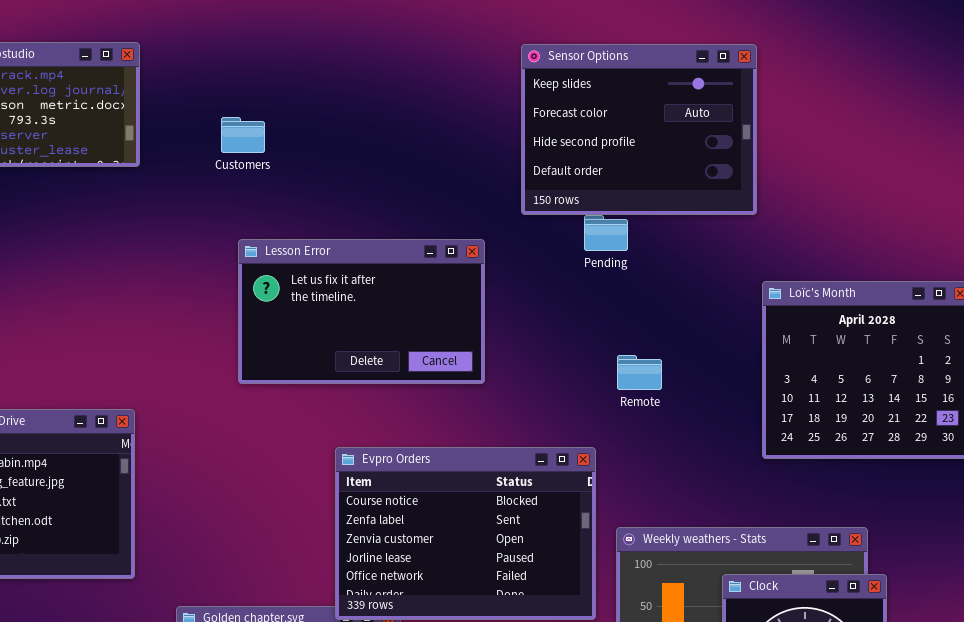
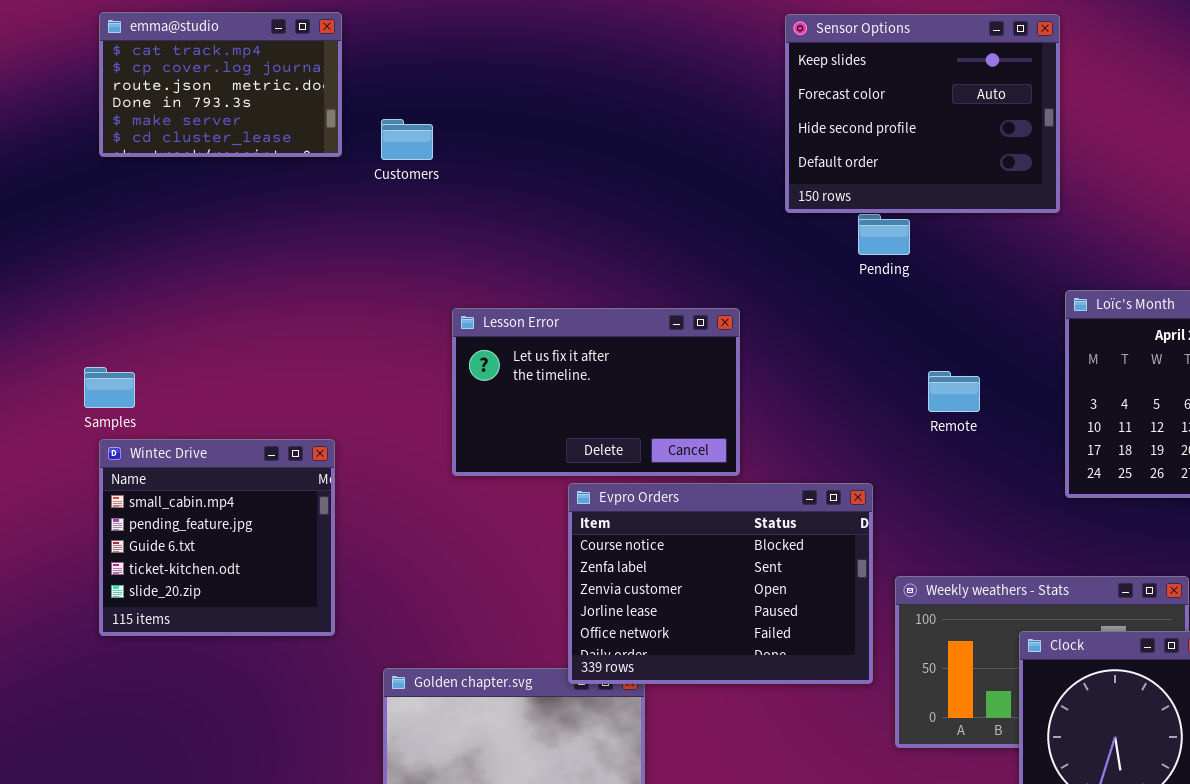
Customers: [221,117,265,153] -> [381,119,433,160], moved
Lesson Error: [238,239,485,384] -> [452,308,740,476], moved
Remote: [617,355,662,390] -> [928,371,980,412], moved

